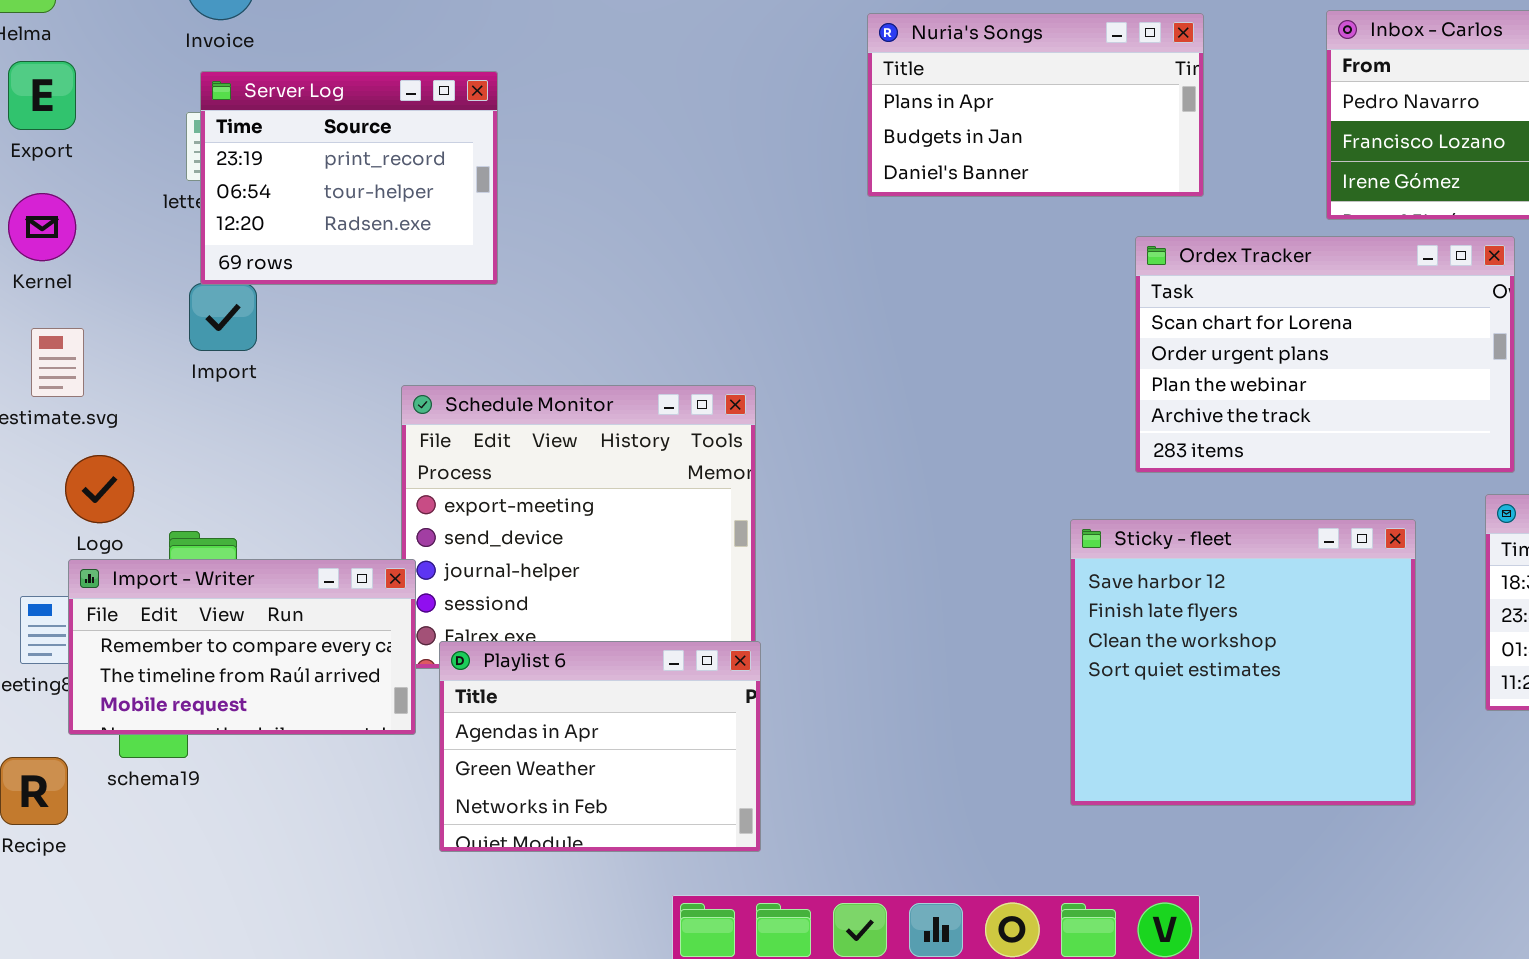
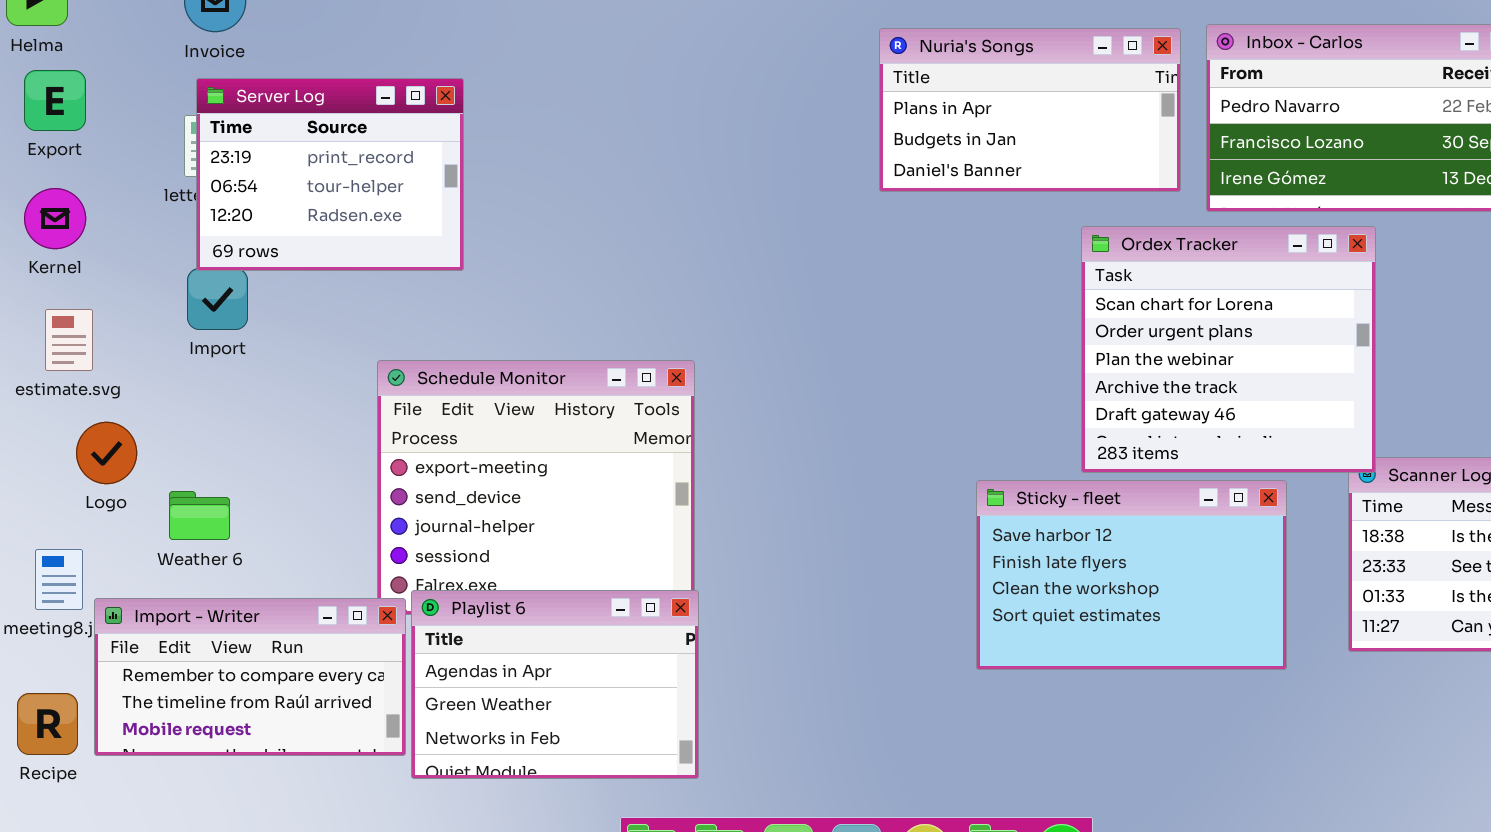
Nuria's Songs: [867,13,1204,197] -> [879,28,1181,192], moved
Ordex Tracker: [1135,236,1515,473] -> [1081,226,1376,473], resized
Sticky - fleet: [1070,519,1416,806] -> [976,480,1287,670], resized
Import - Writer: [68,559,416,735] -> [94,598,406,756], moved

